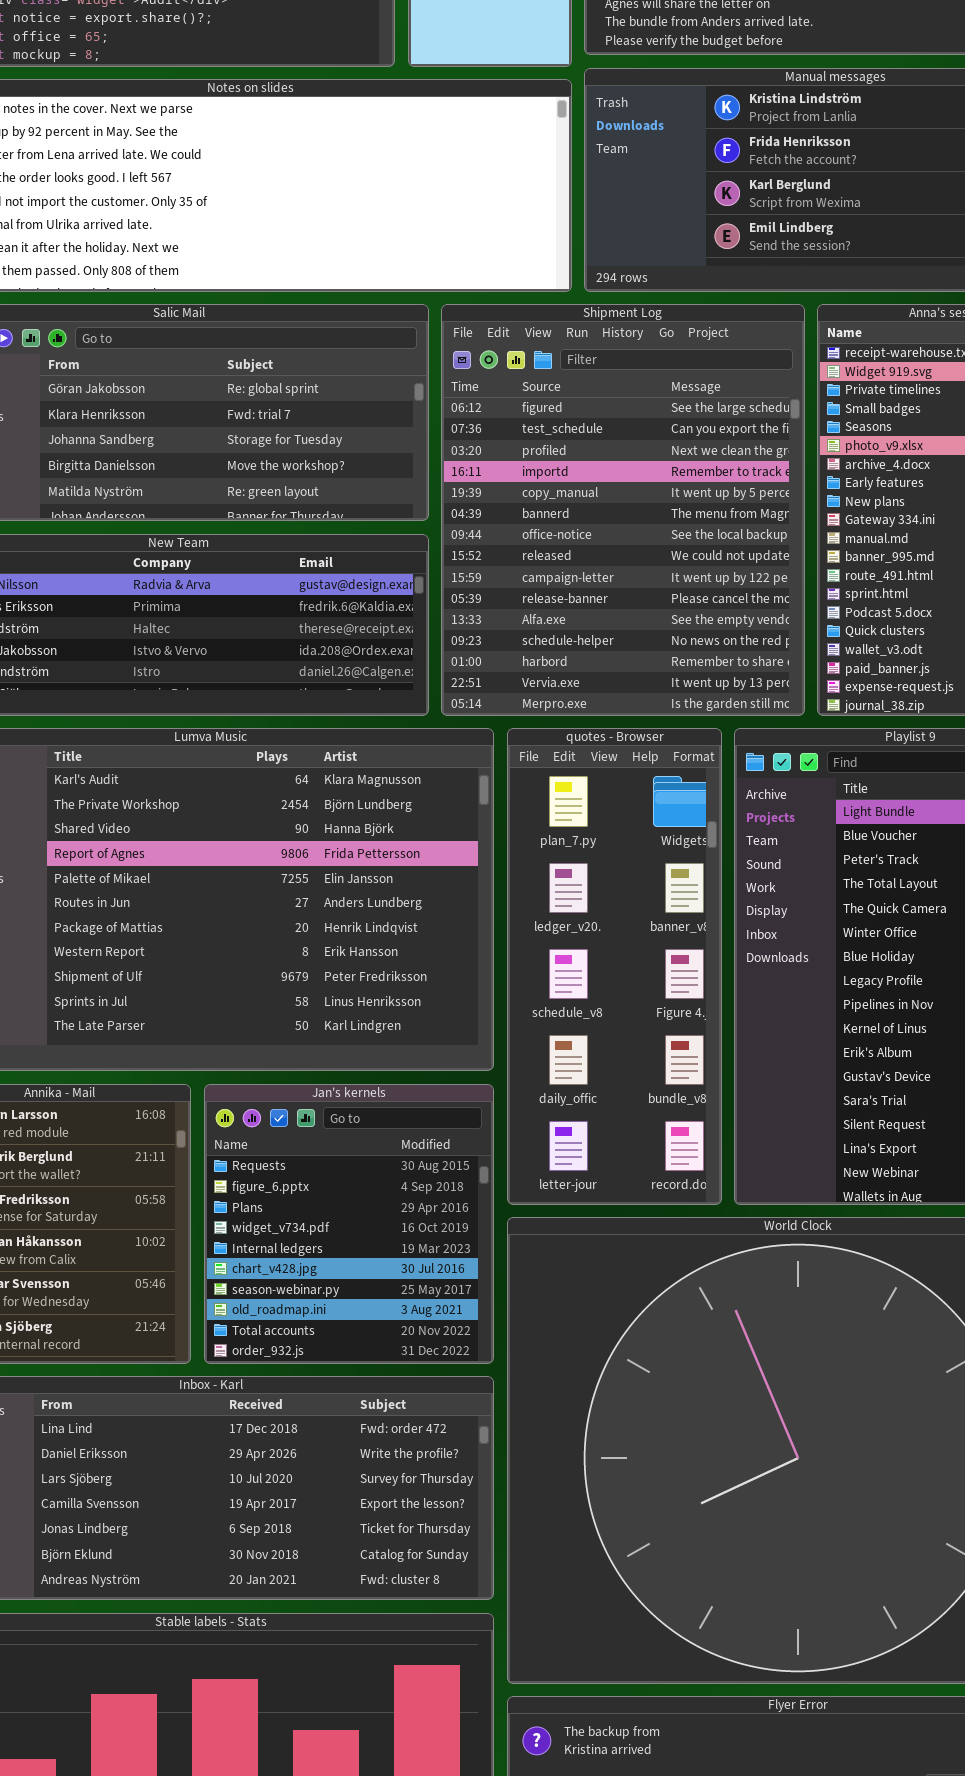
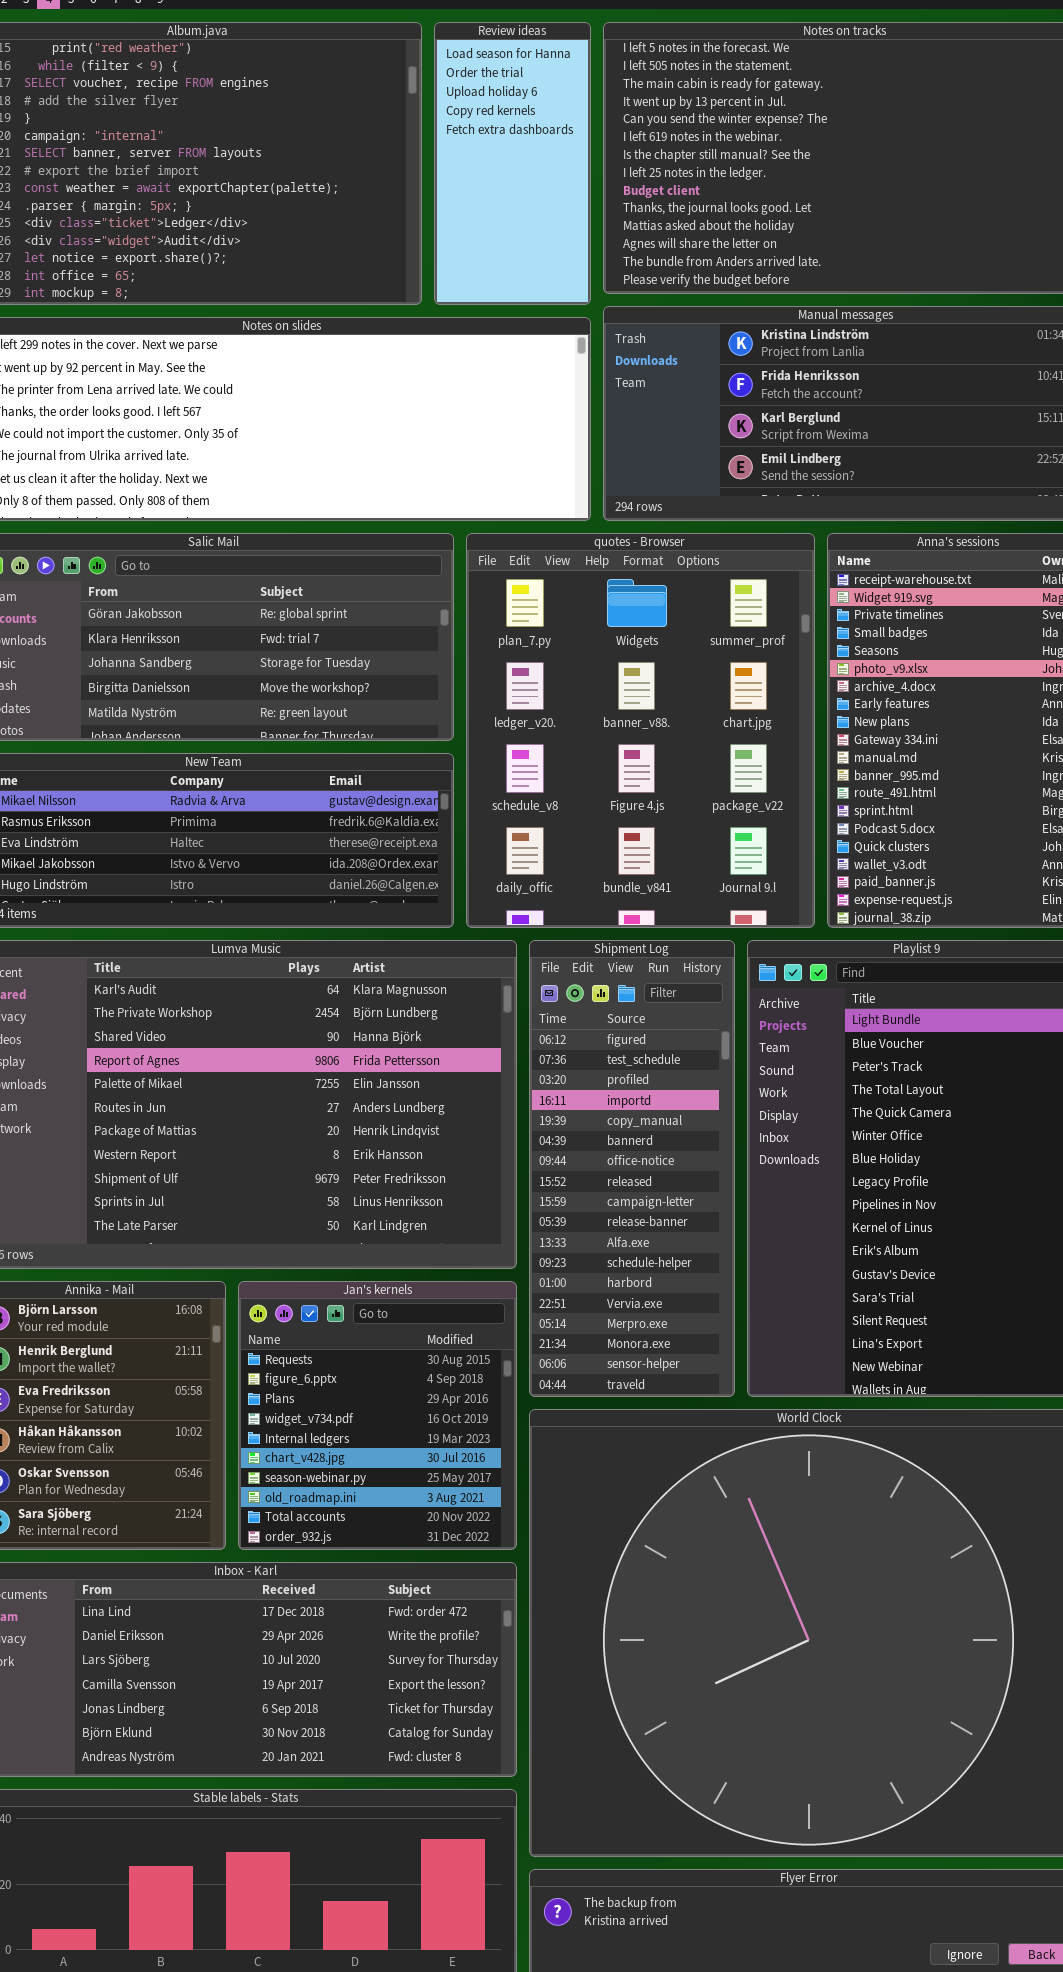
Shipment Log: [441,304,805,716] -> [529,940,735,1397], moved, resized
quotes - Browser: [507,728,722,1205] -> [466,533,815,928], moved, resized

